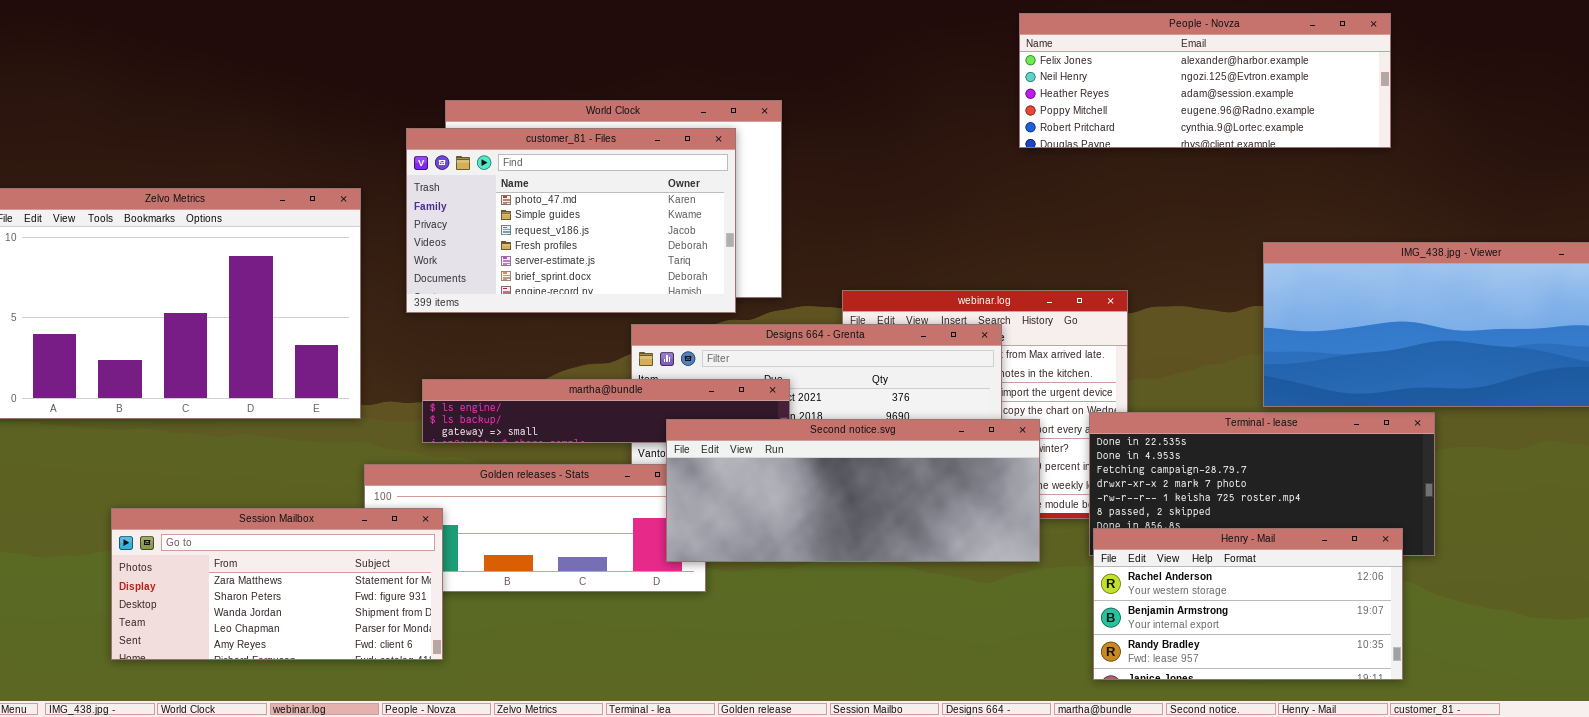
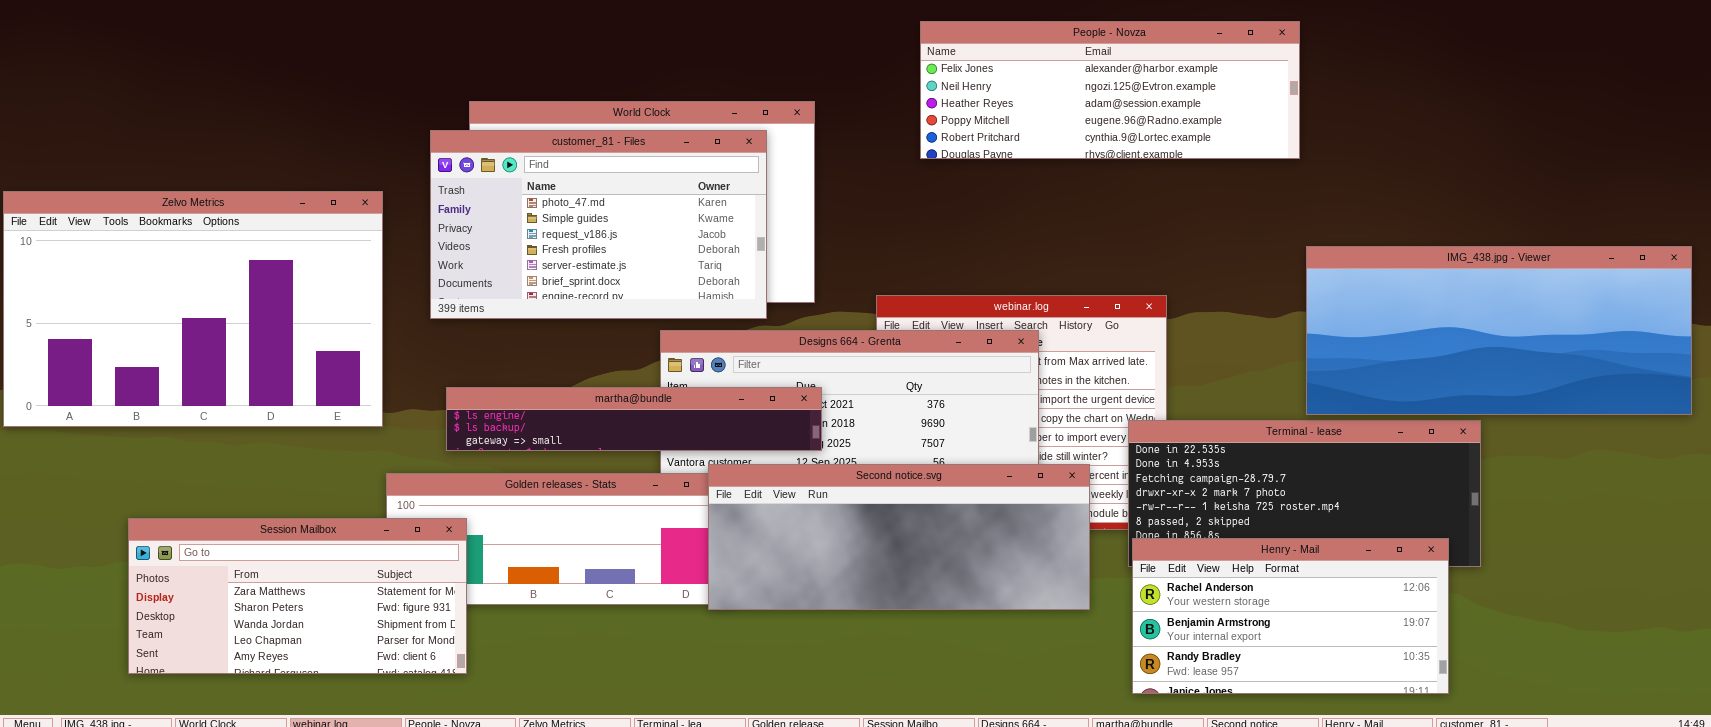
People - Novza: [1019,13,1391,148] -> [920,21,1300,159], moved
Second notice.svg: [666,419,1040,562] -> [708,464,1090,610], moved

